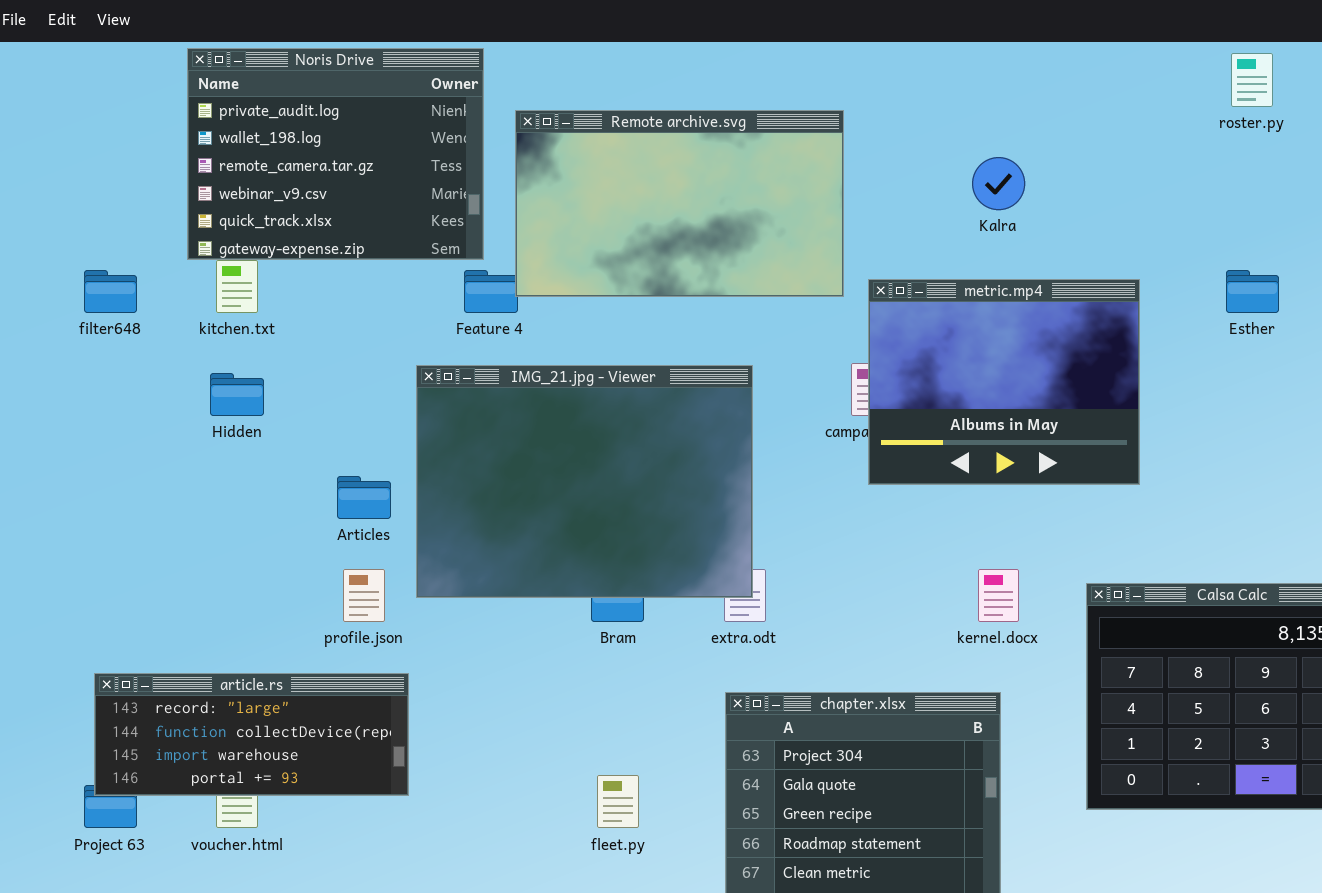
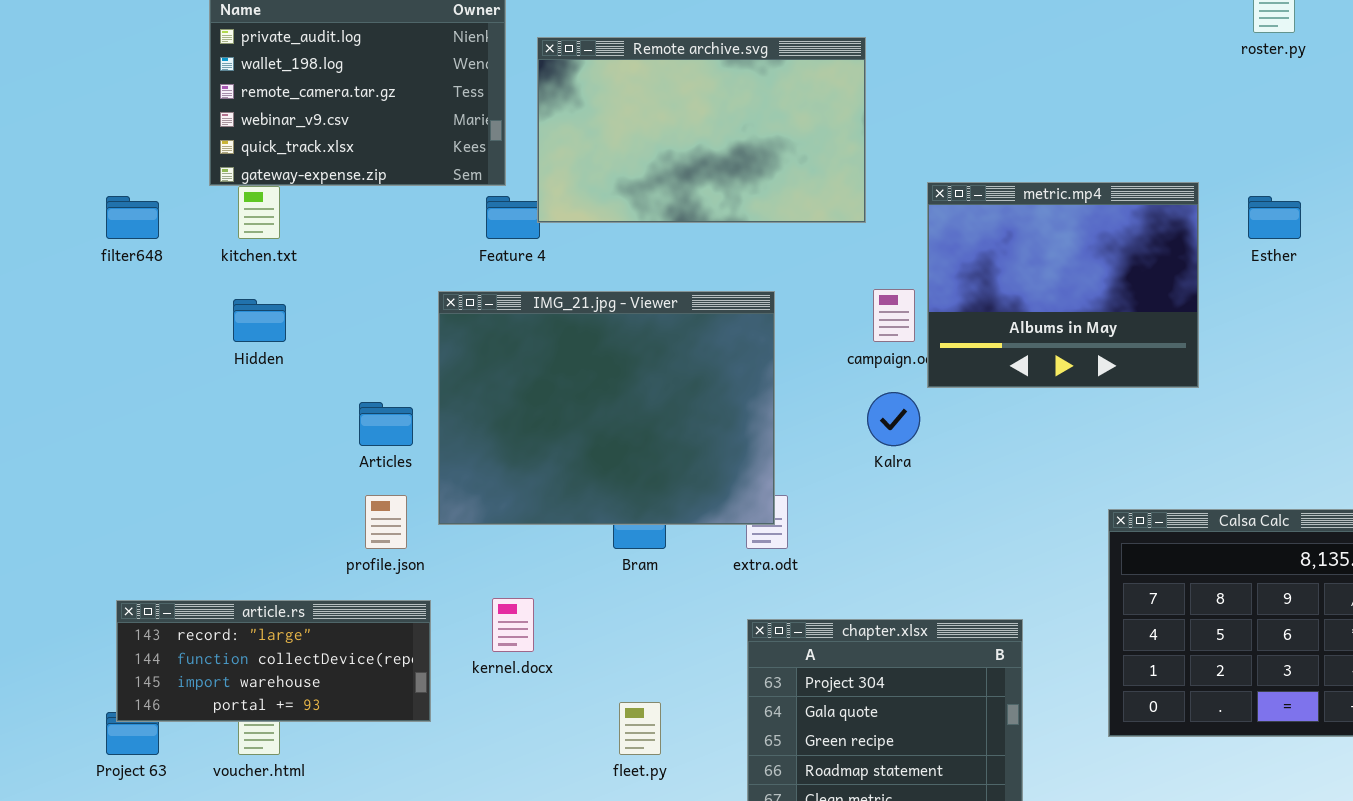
Kalra: [972,157,1025,210] -> [867,392,920,446], moved
metric.mp4: [868,279,1140,485] -> [927,182,1199,388], moved
kernel.docx: [978,569,1019,622] -> [492,598,534,652], moved

